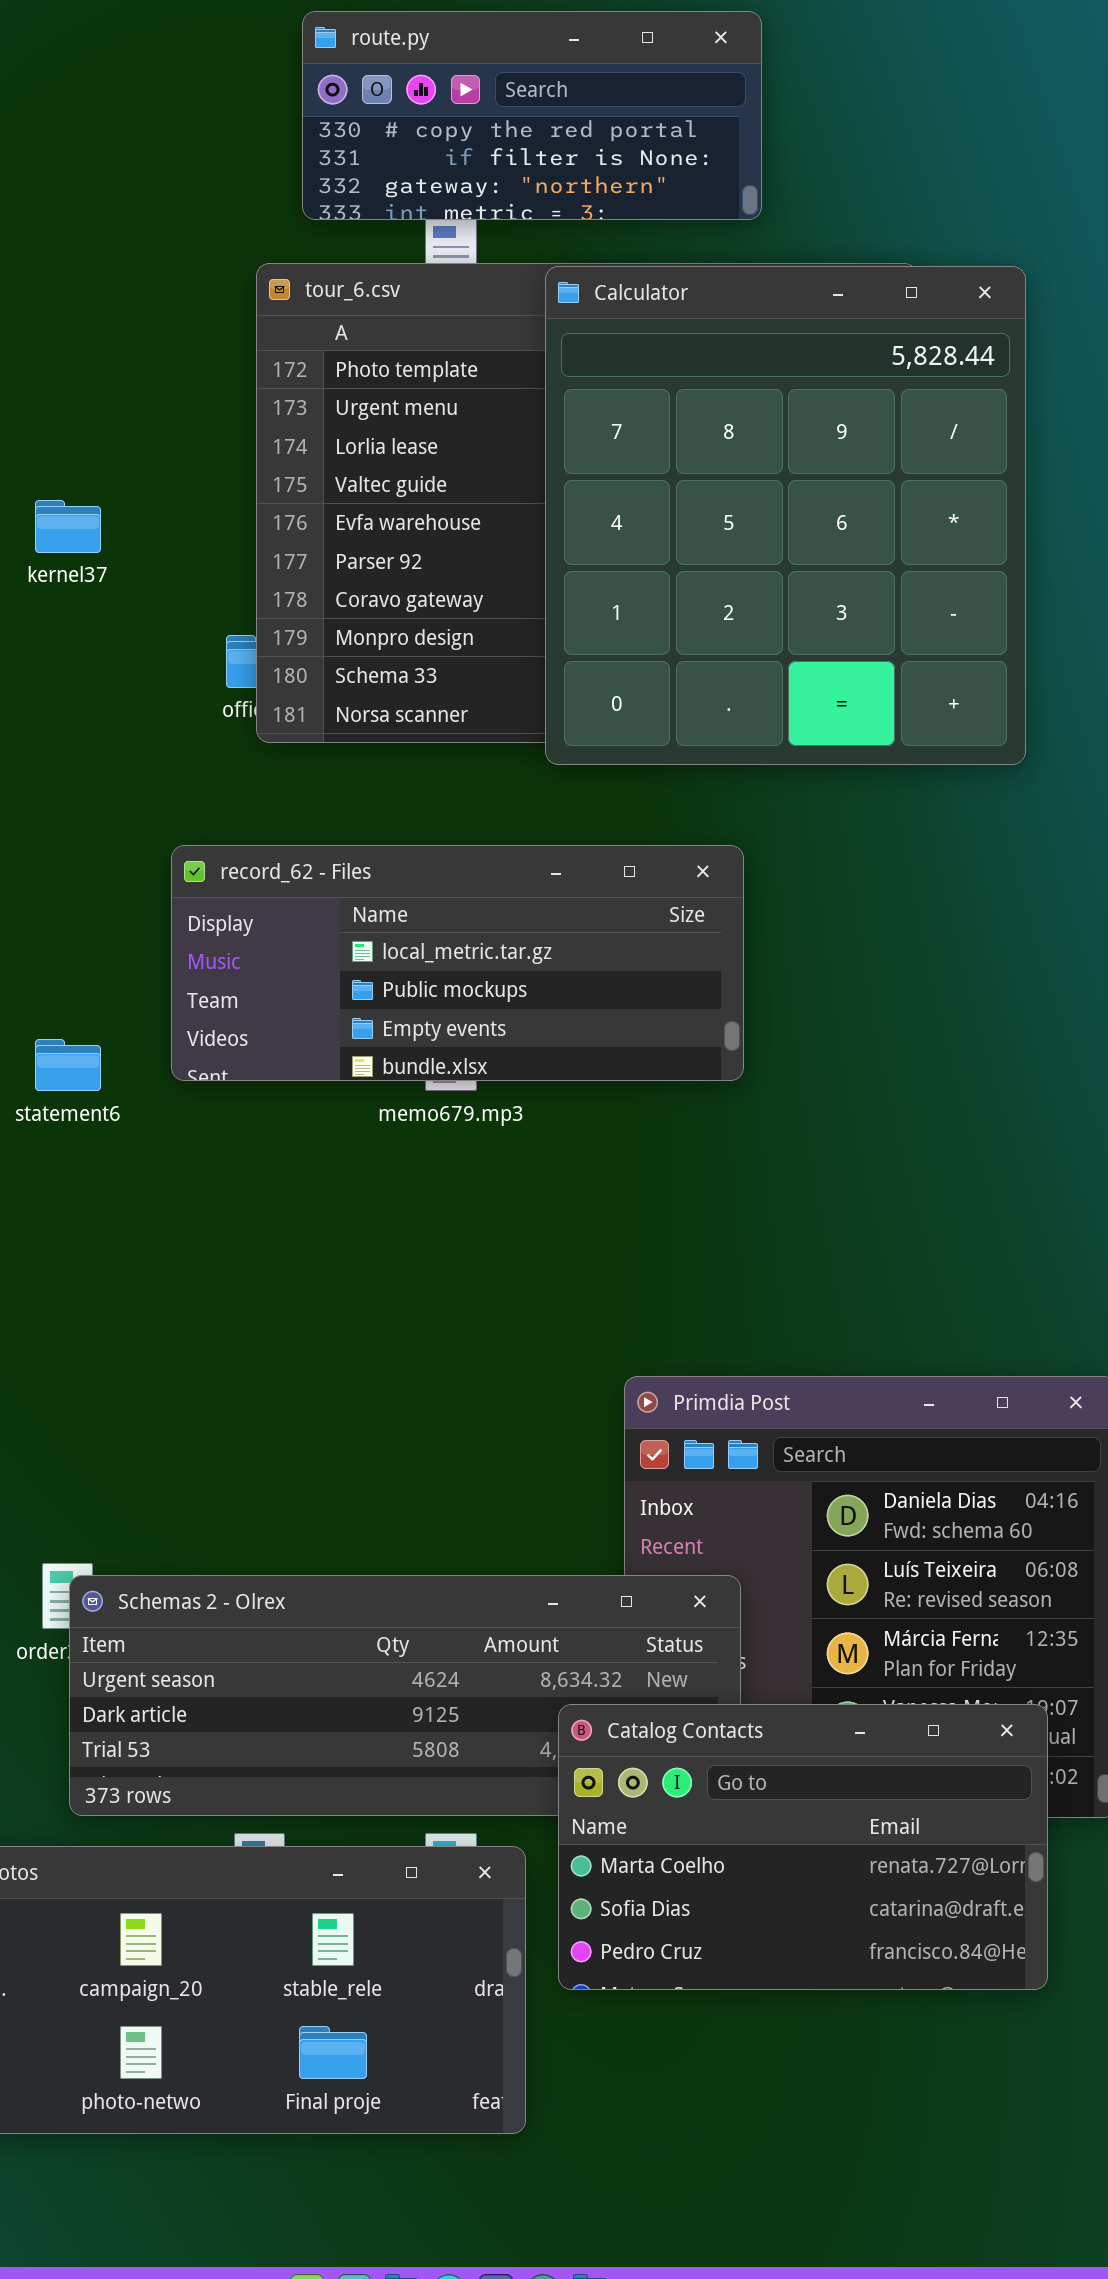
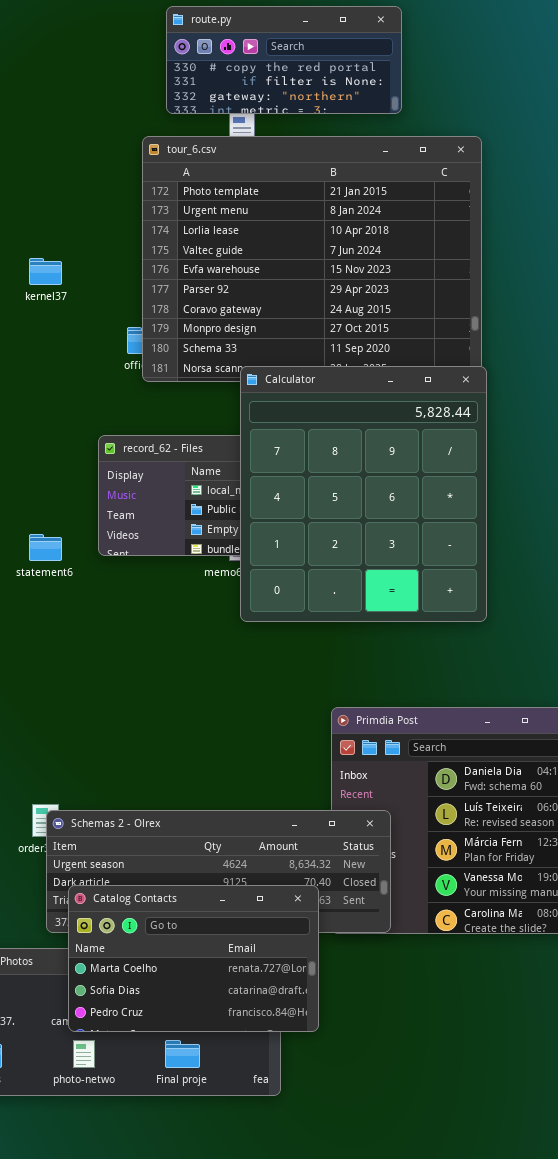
Calculator: [545,266,1026,765] -> [240,366,487,622], moved
Catalog Contacts: [558,1704,1048,1990] -> [68,885,319,1032], moved

